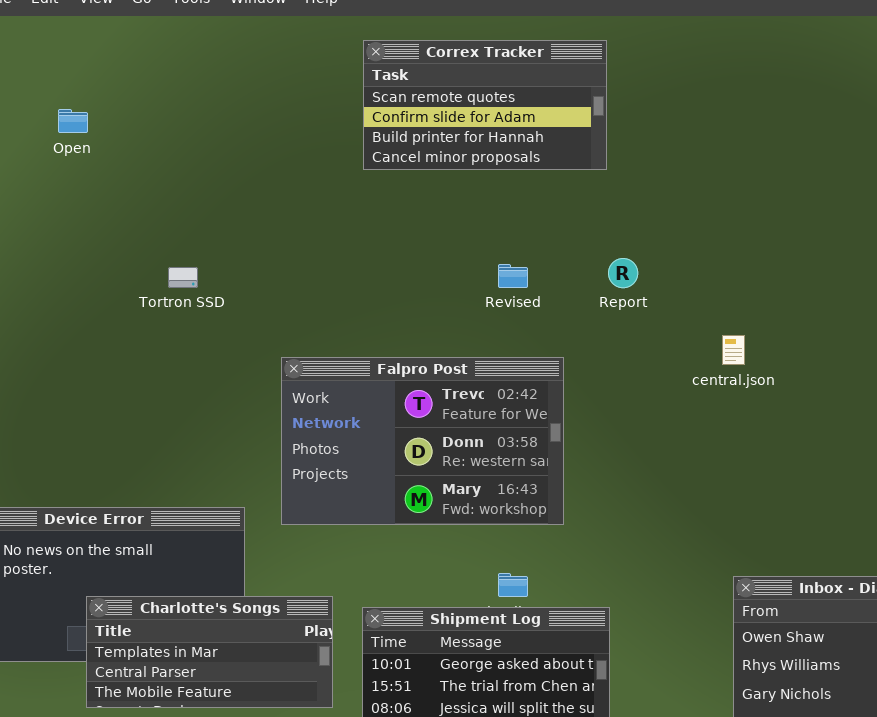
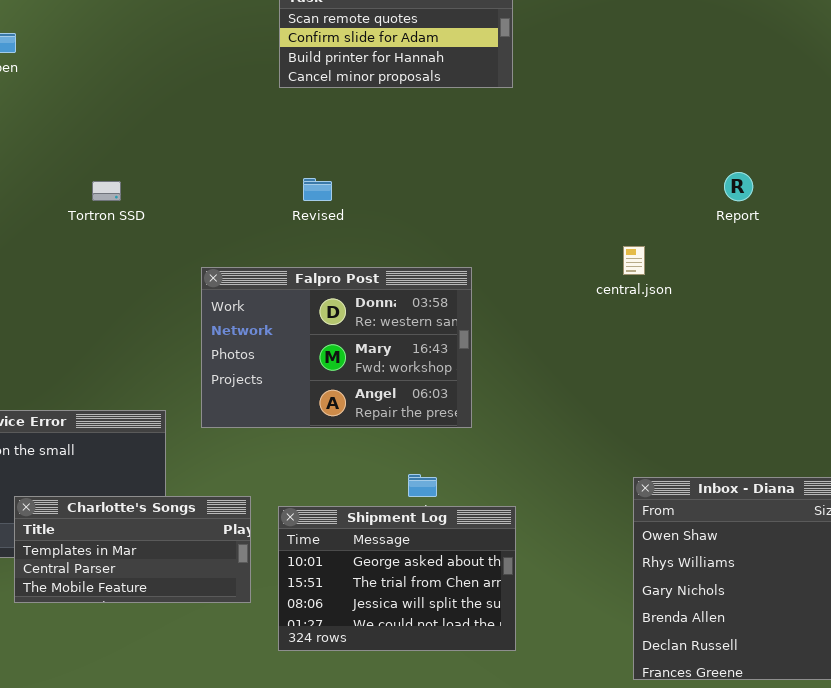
Report: [608,258,638,288] -> [724,172,753,201], moved
Revised: [498,264,528,288] -> [303,178,332,201], moved
Falpro Post: [281,357,564,525] -> [201,267,472,428], scrolled down 1 row

